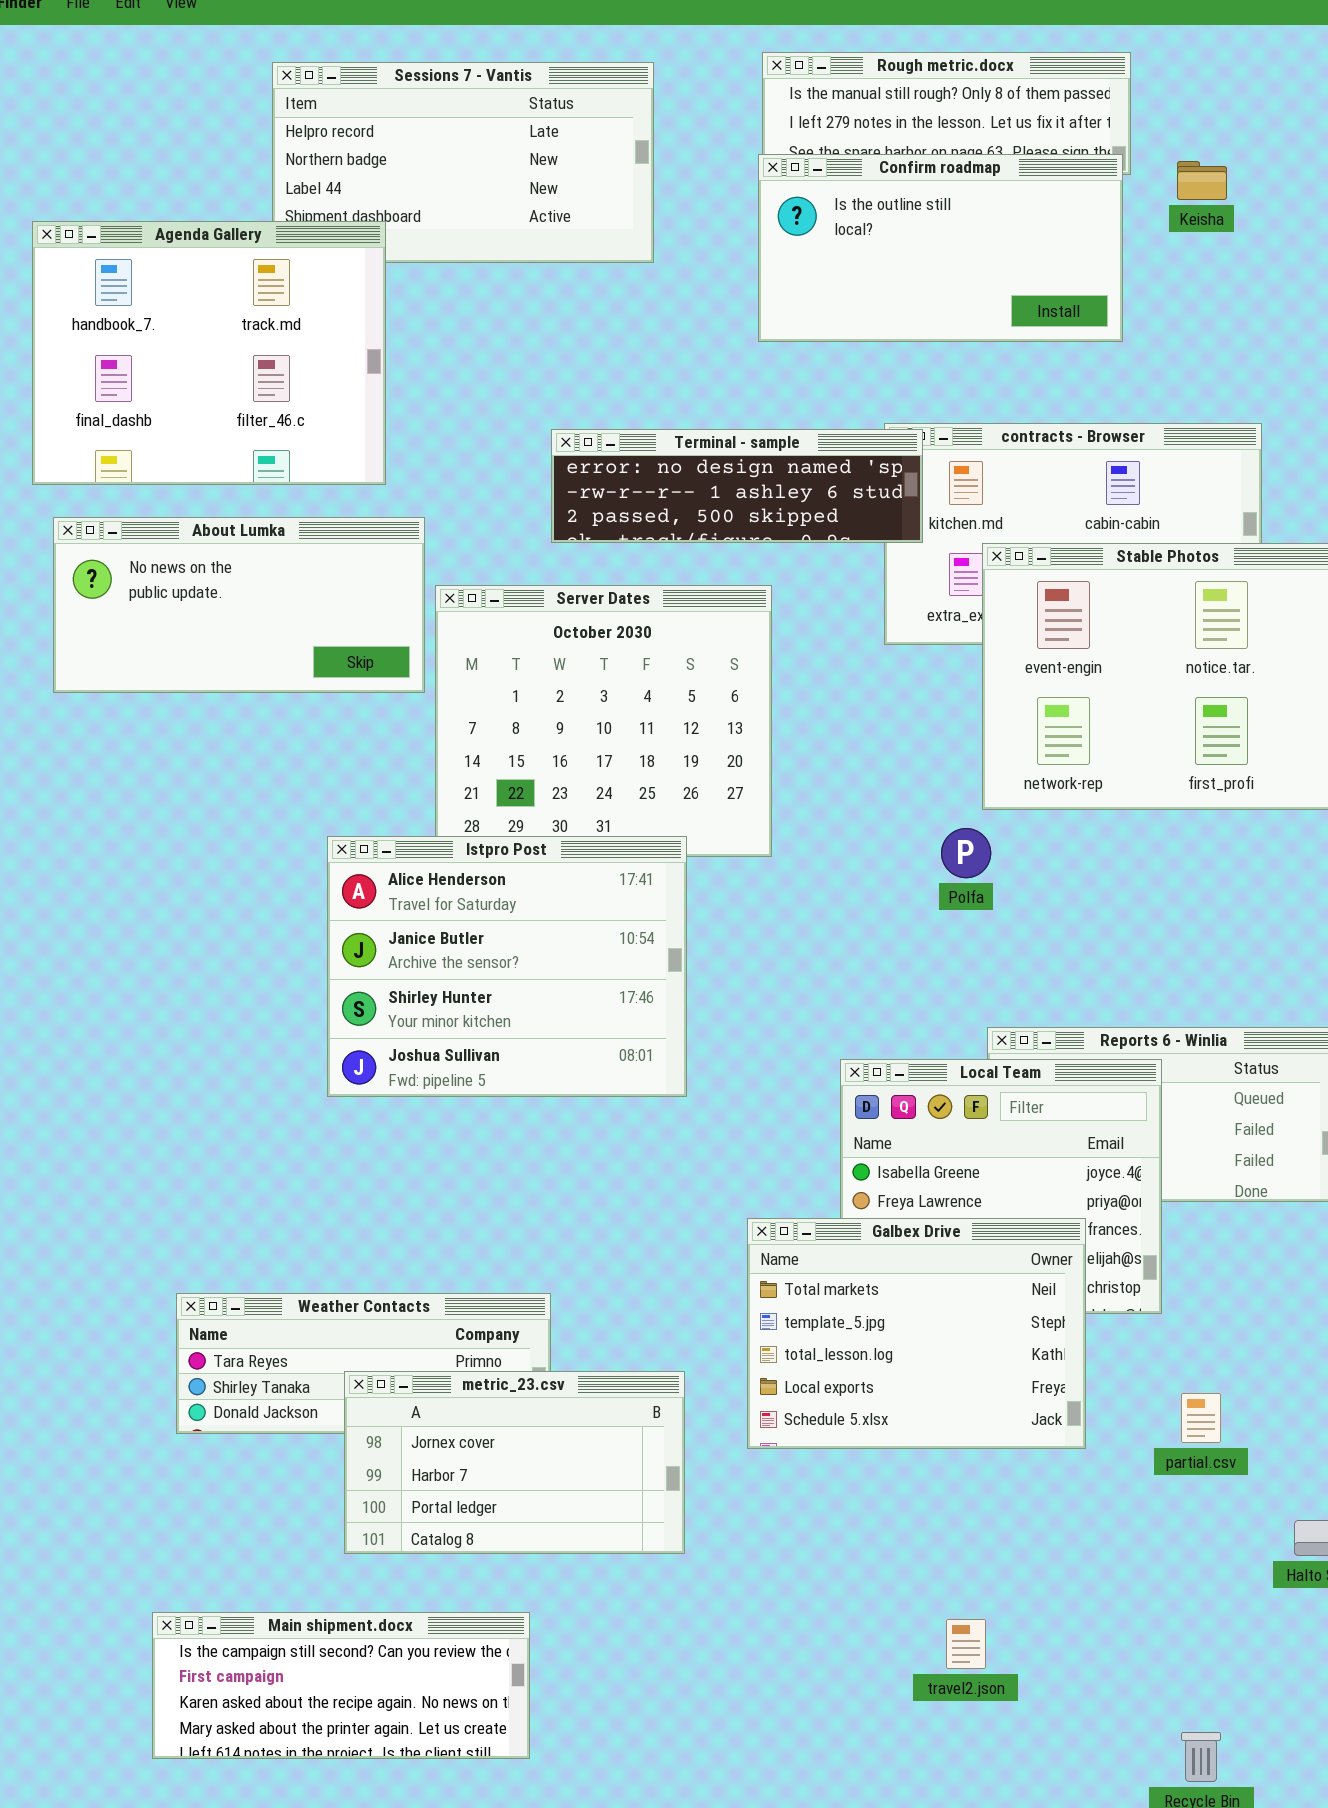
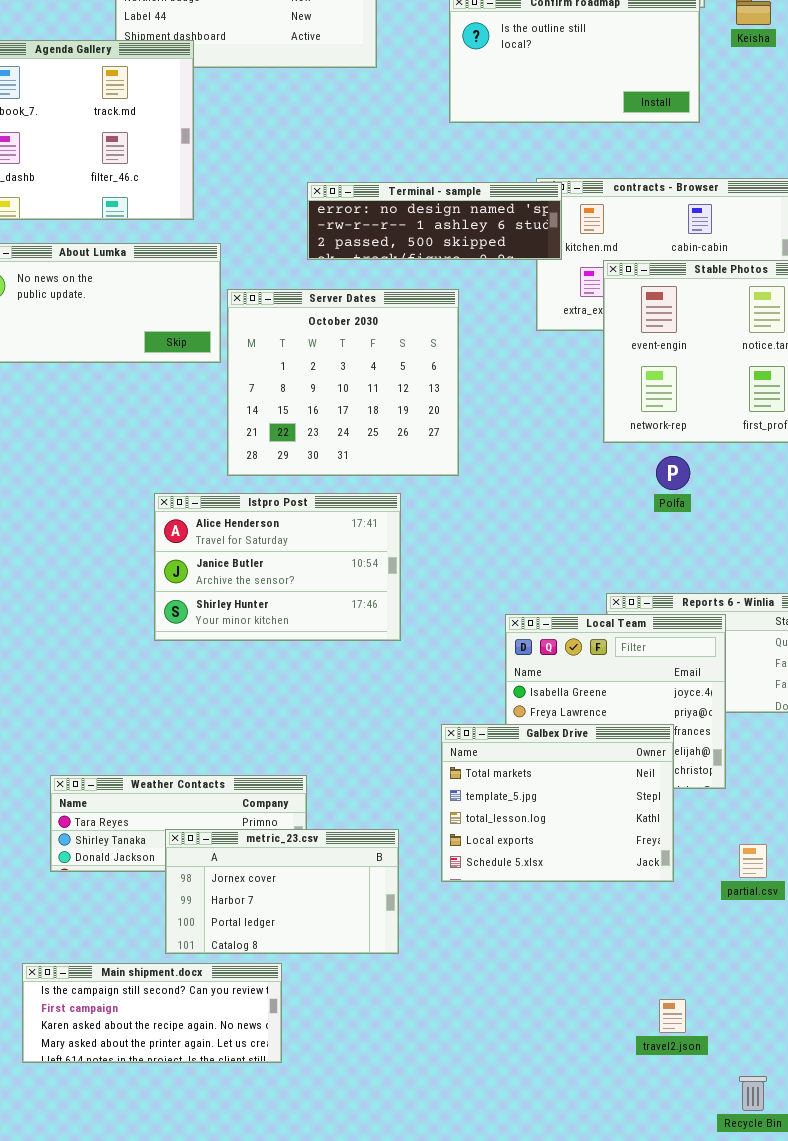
Polfa: [941,828,991,878] -> [656,456,690,490], moved
Istpro Post: [327,836,687,1097] -> [154,493,401,641], resized
Main shipment.docx: [152,1612,530,1759] -> [22,963,282,1063], moved
travel2.json: [946,1619,986,1669] -> [659,999,686,1033], moved

